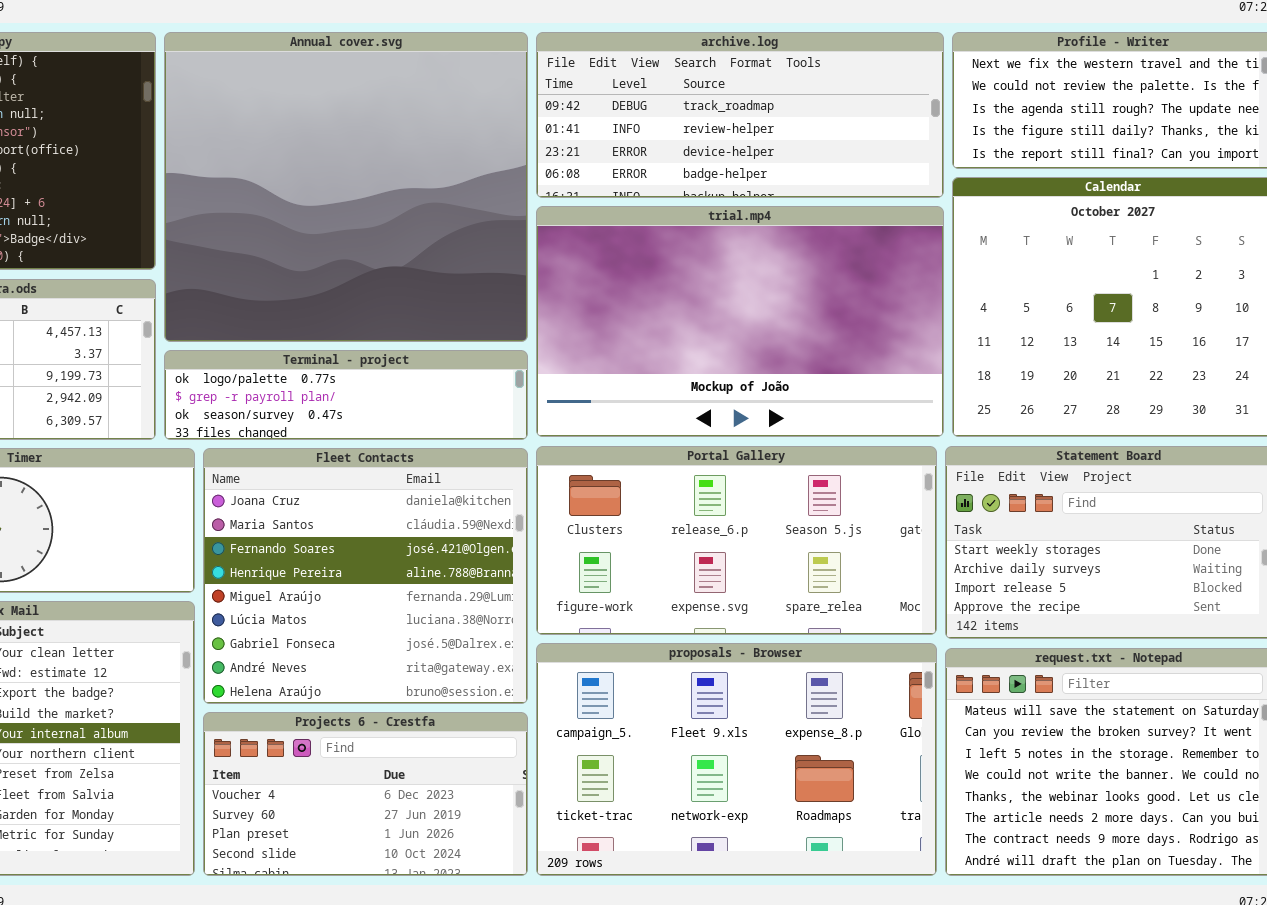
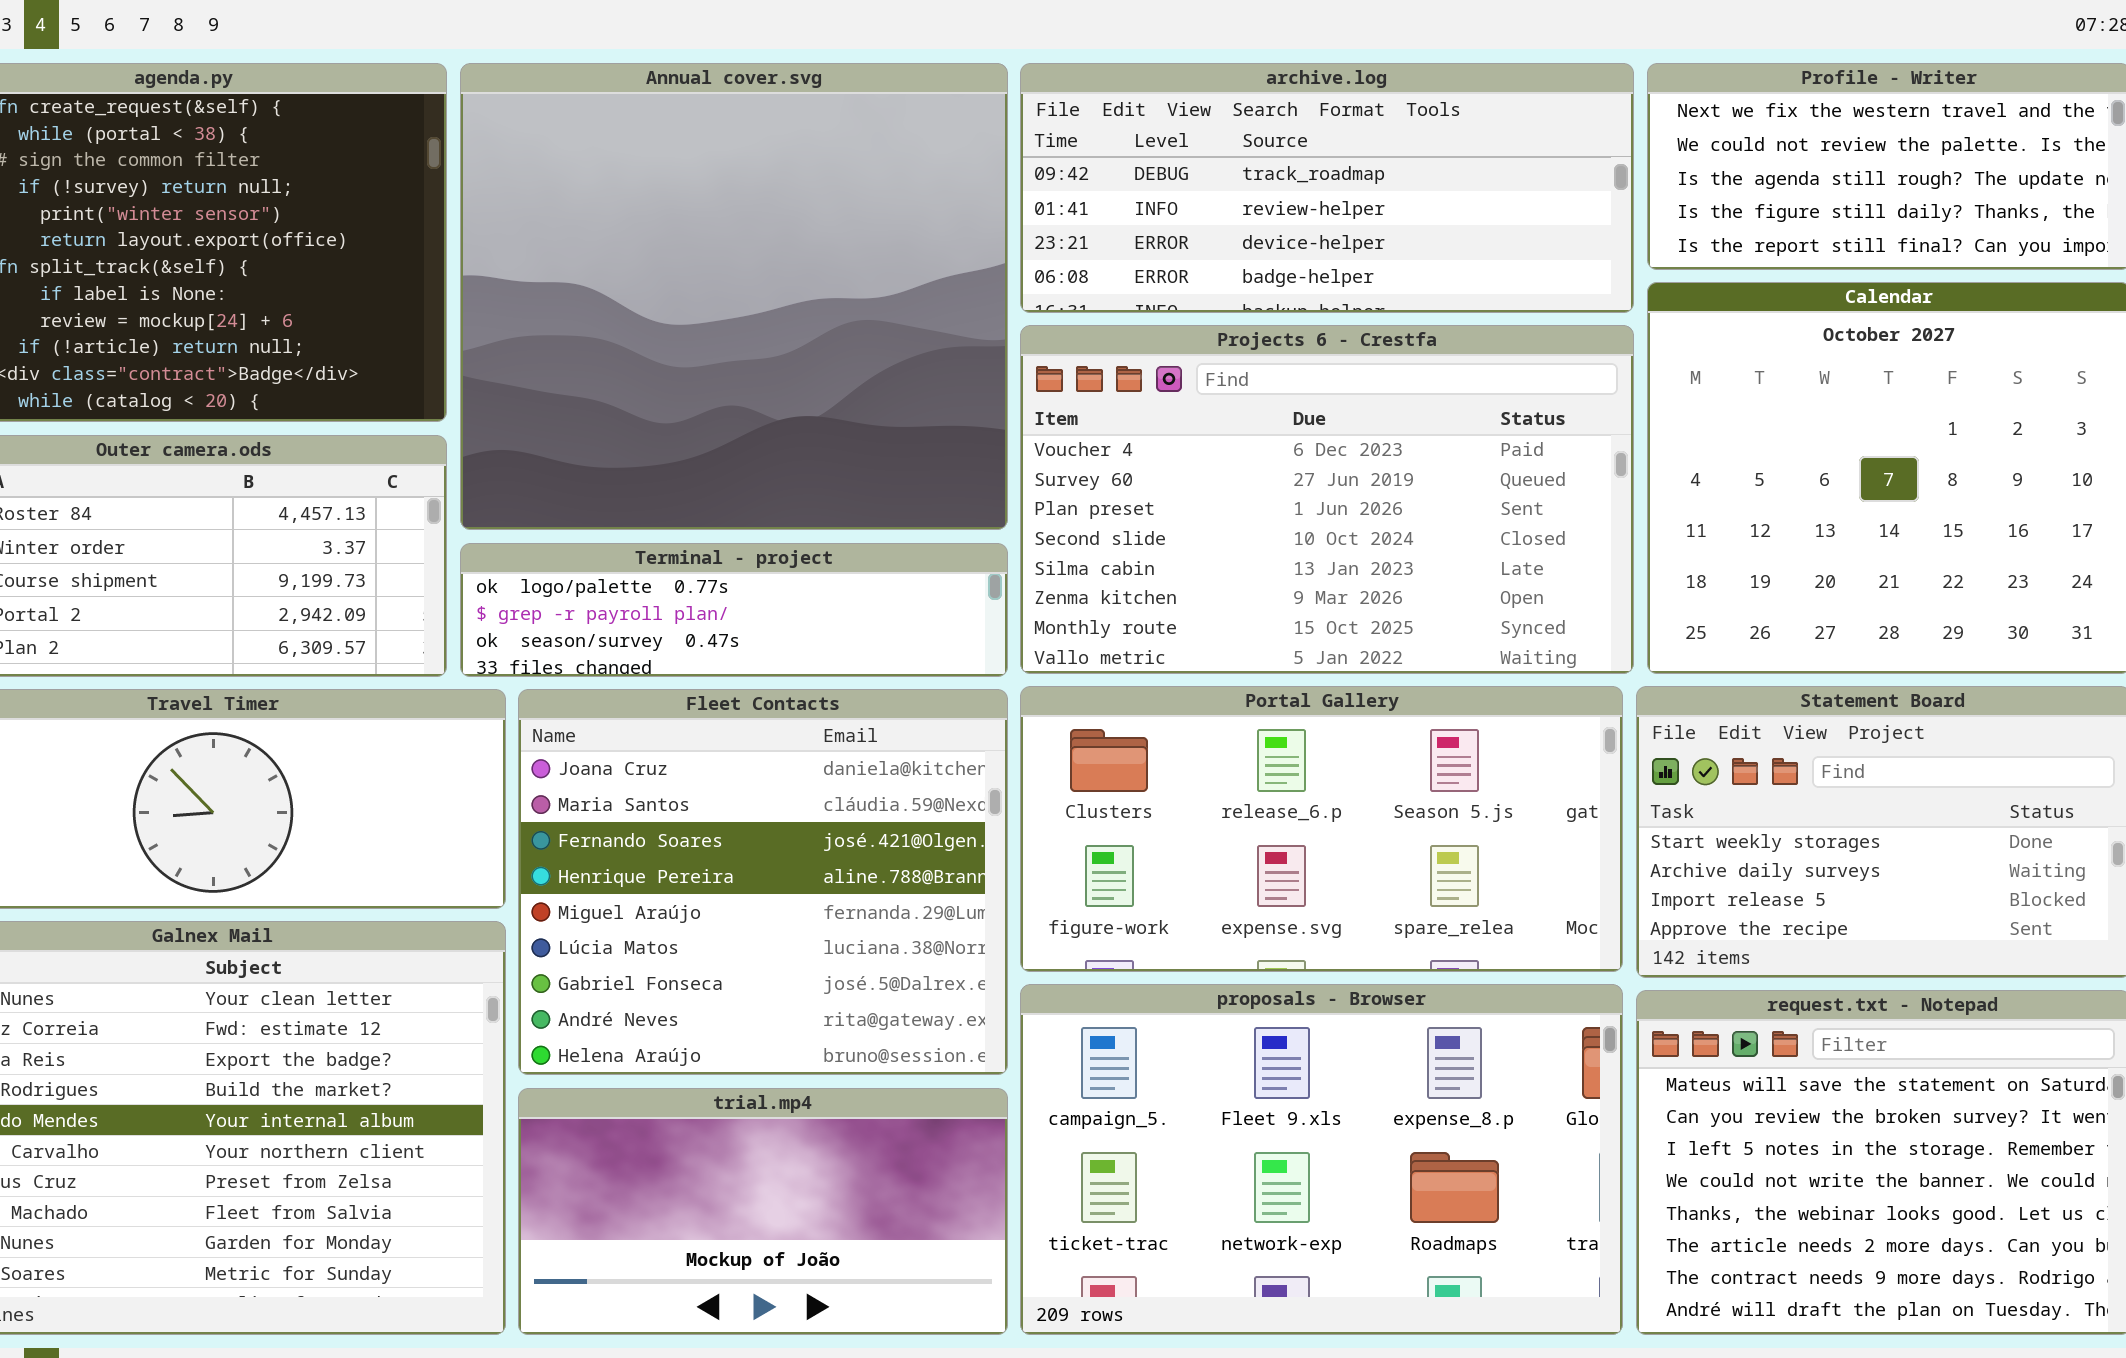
trial.mp4: [536,206,944,437] -> [518,1088,1008,1335], moved, resized
Projects 6 - Crestfa: [203,712,528,876] -> [1020,325,1634,674], moved, resized

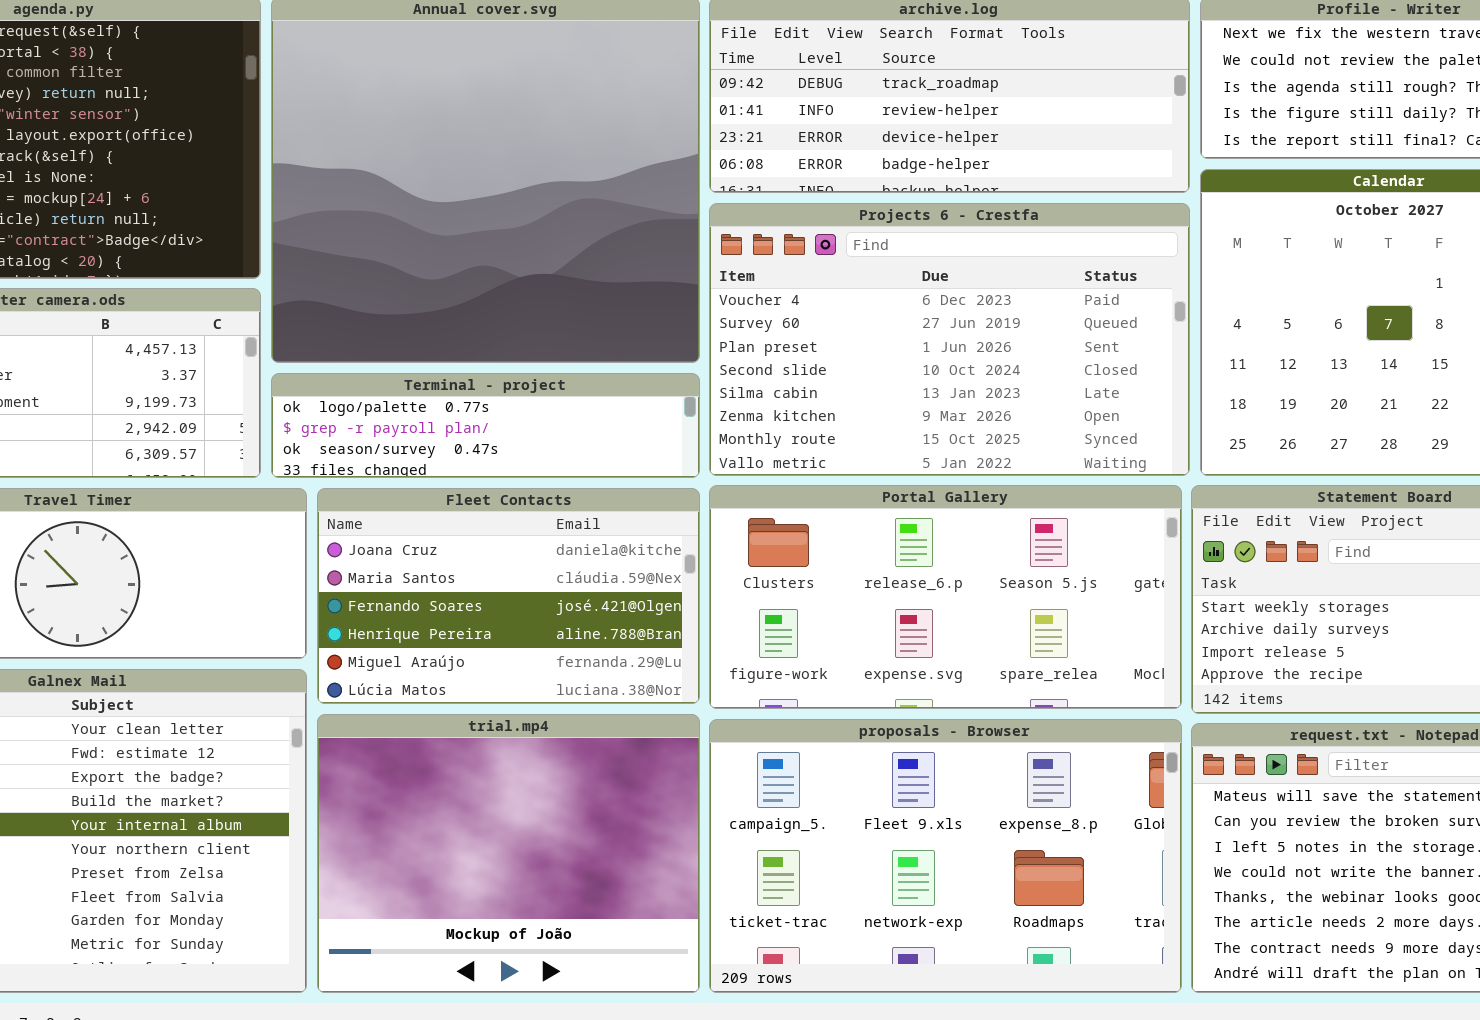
Fleet Contacts: [518,689,1008,1075] -> [317,488,700,704], resized
trial.mp4: [518,1088,1008,1335] -> [317,714,700,993], resized

